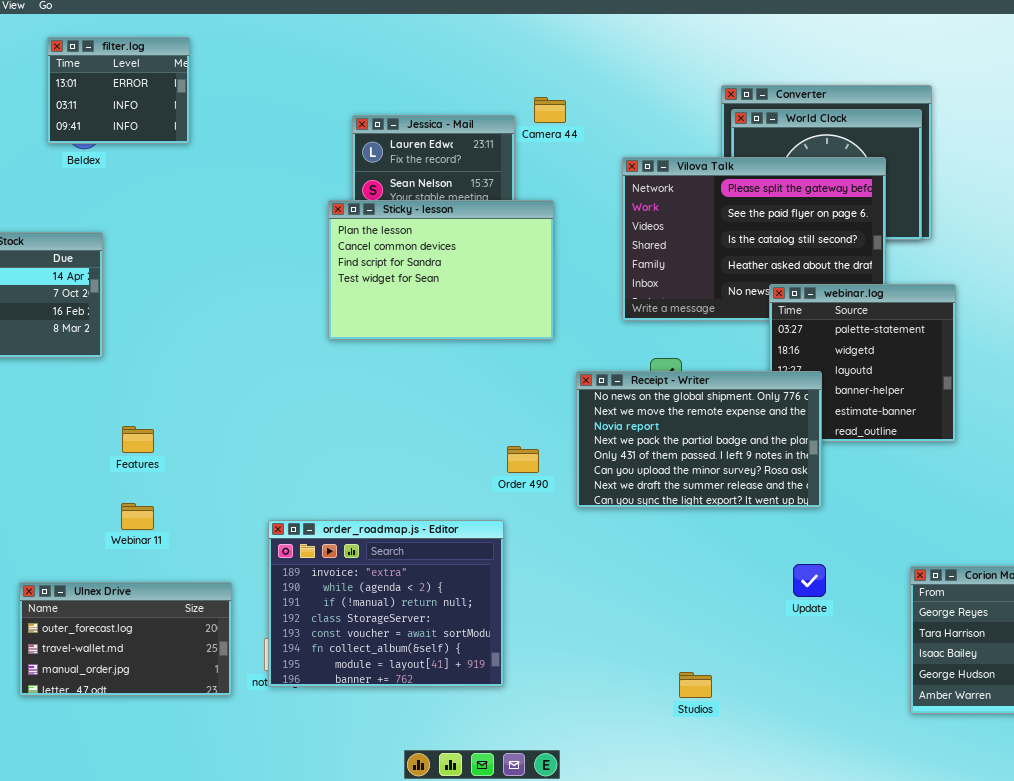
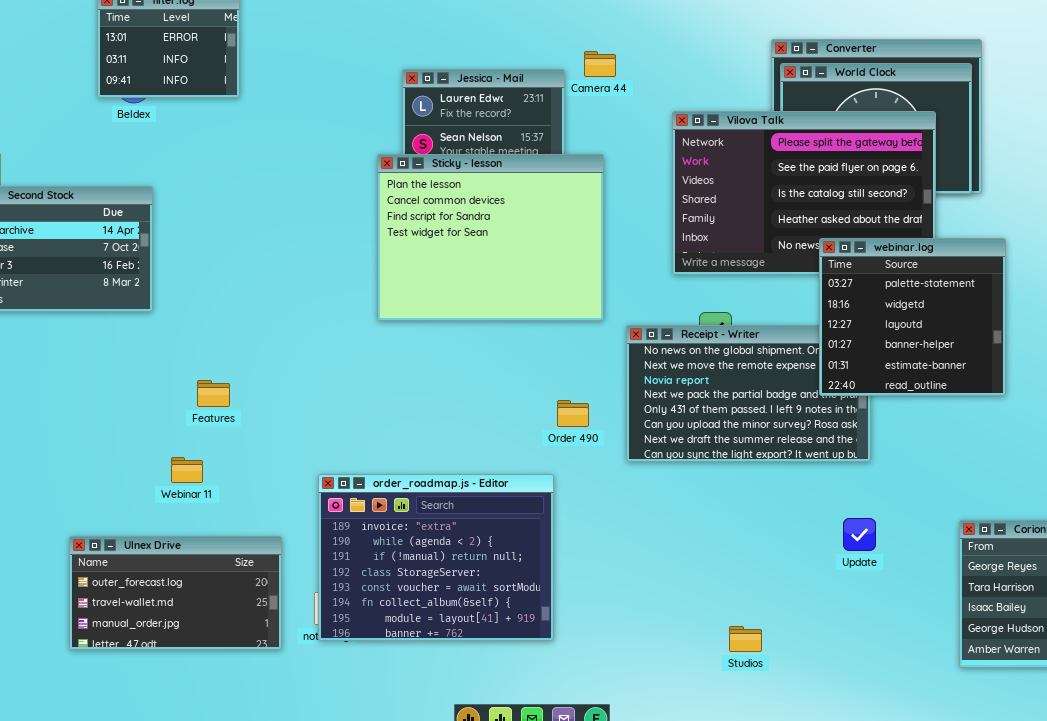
Sticky - lesson: [328,200,554,340] -> [377,154,604,321], resized
webinar.log: [769,284,956,442] -> [819,238,1006,396], raised
Features: [122,426,154,453] -> [197,380,230,407], moved

